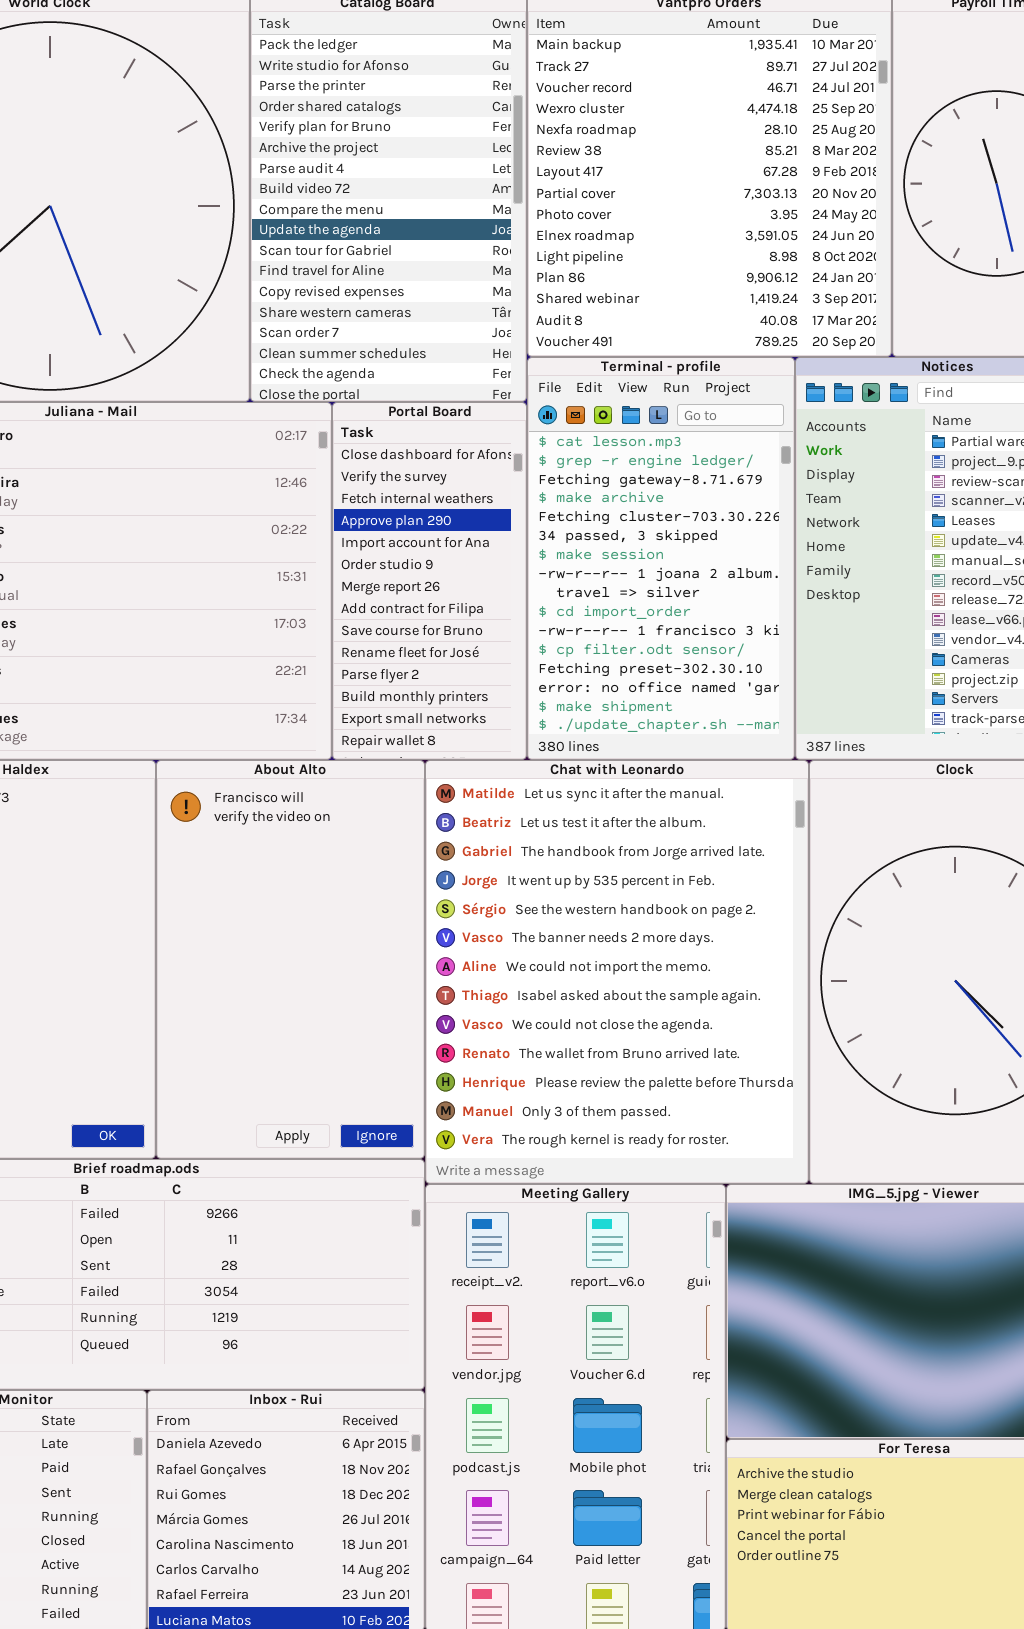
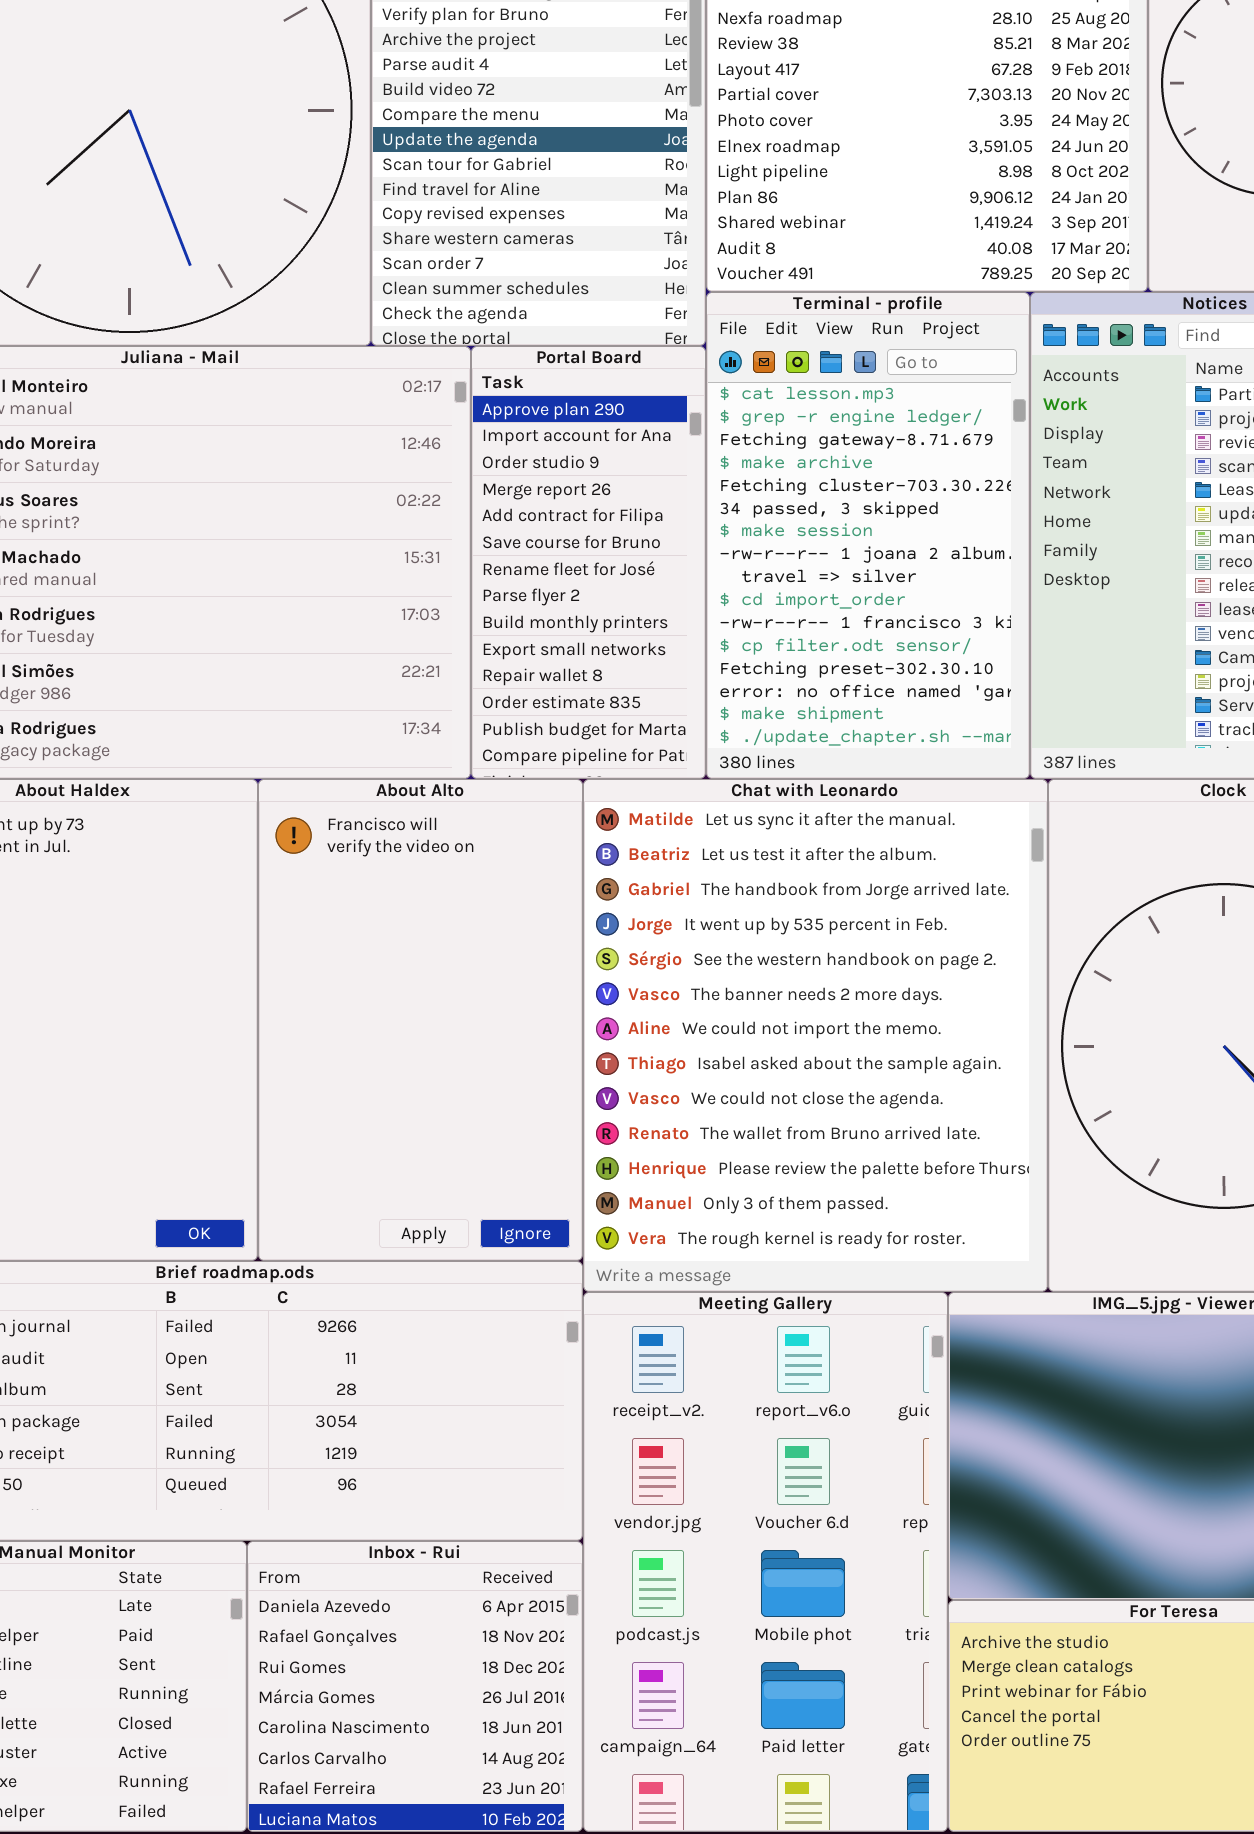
Portal Board: [332,402,527,760] -> [471,346,706,779], scrolled down 3 rows

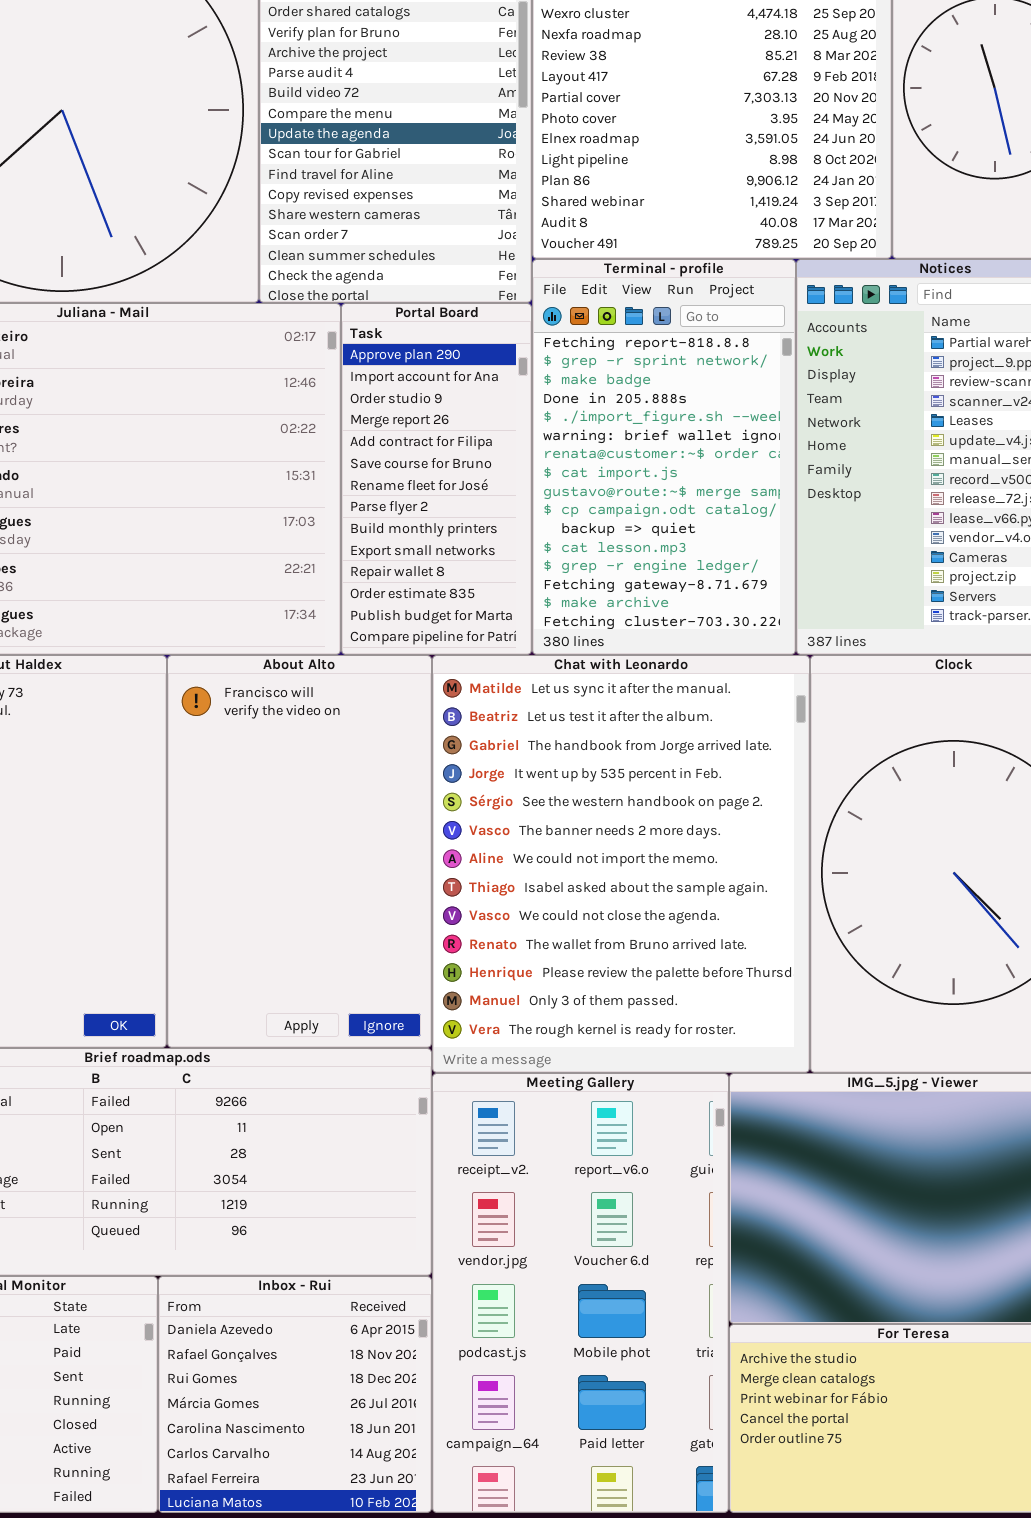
Terminal - profile: [706,292,1030,779] -> [532,259,796,655], scrolled up 11 rows

